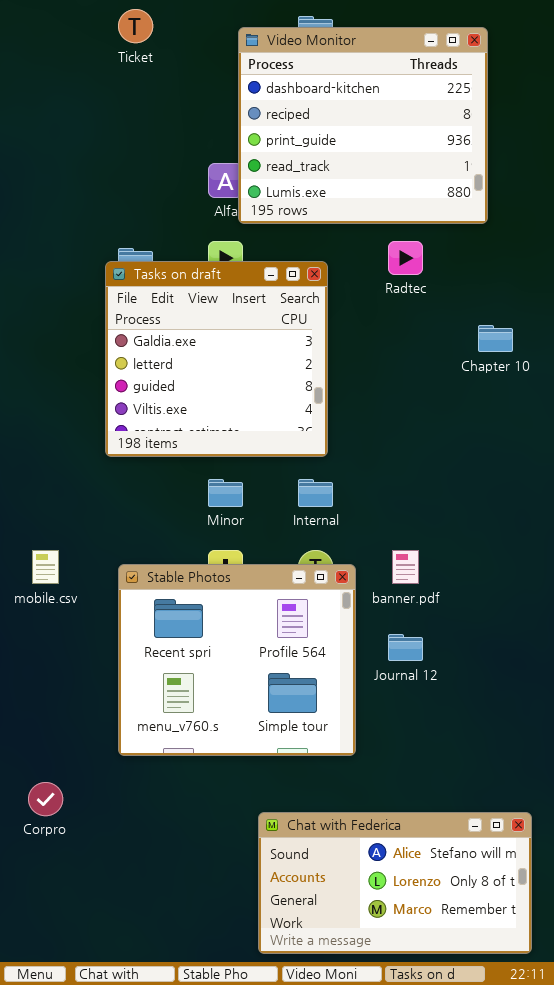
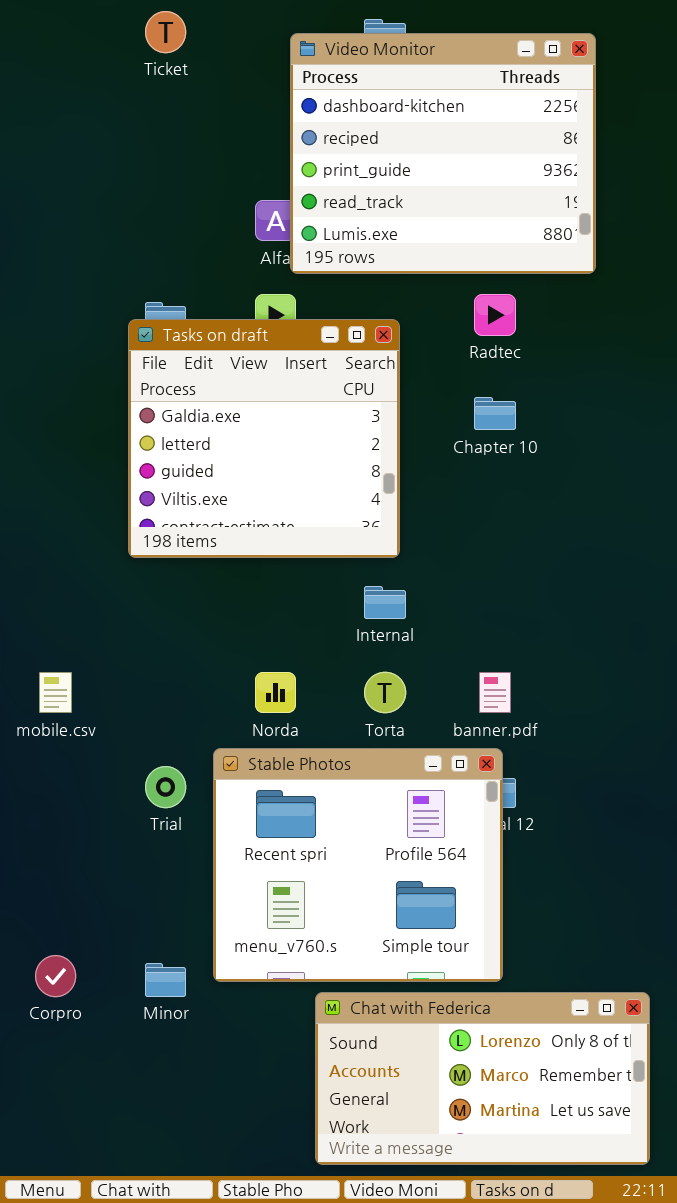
Chapter 10: [478,325,513,352] -> [474,397,516,430], moved
Minor: [208,479,243,507] -> [145,963,186,997], moved
Stable Photos: [118,564,356,756] -> [213,748,503,982], moved
Chat with Federica: [258,812,532,954] -> [315,992,650,1165], scrolled down 1 row

